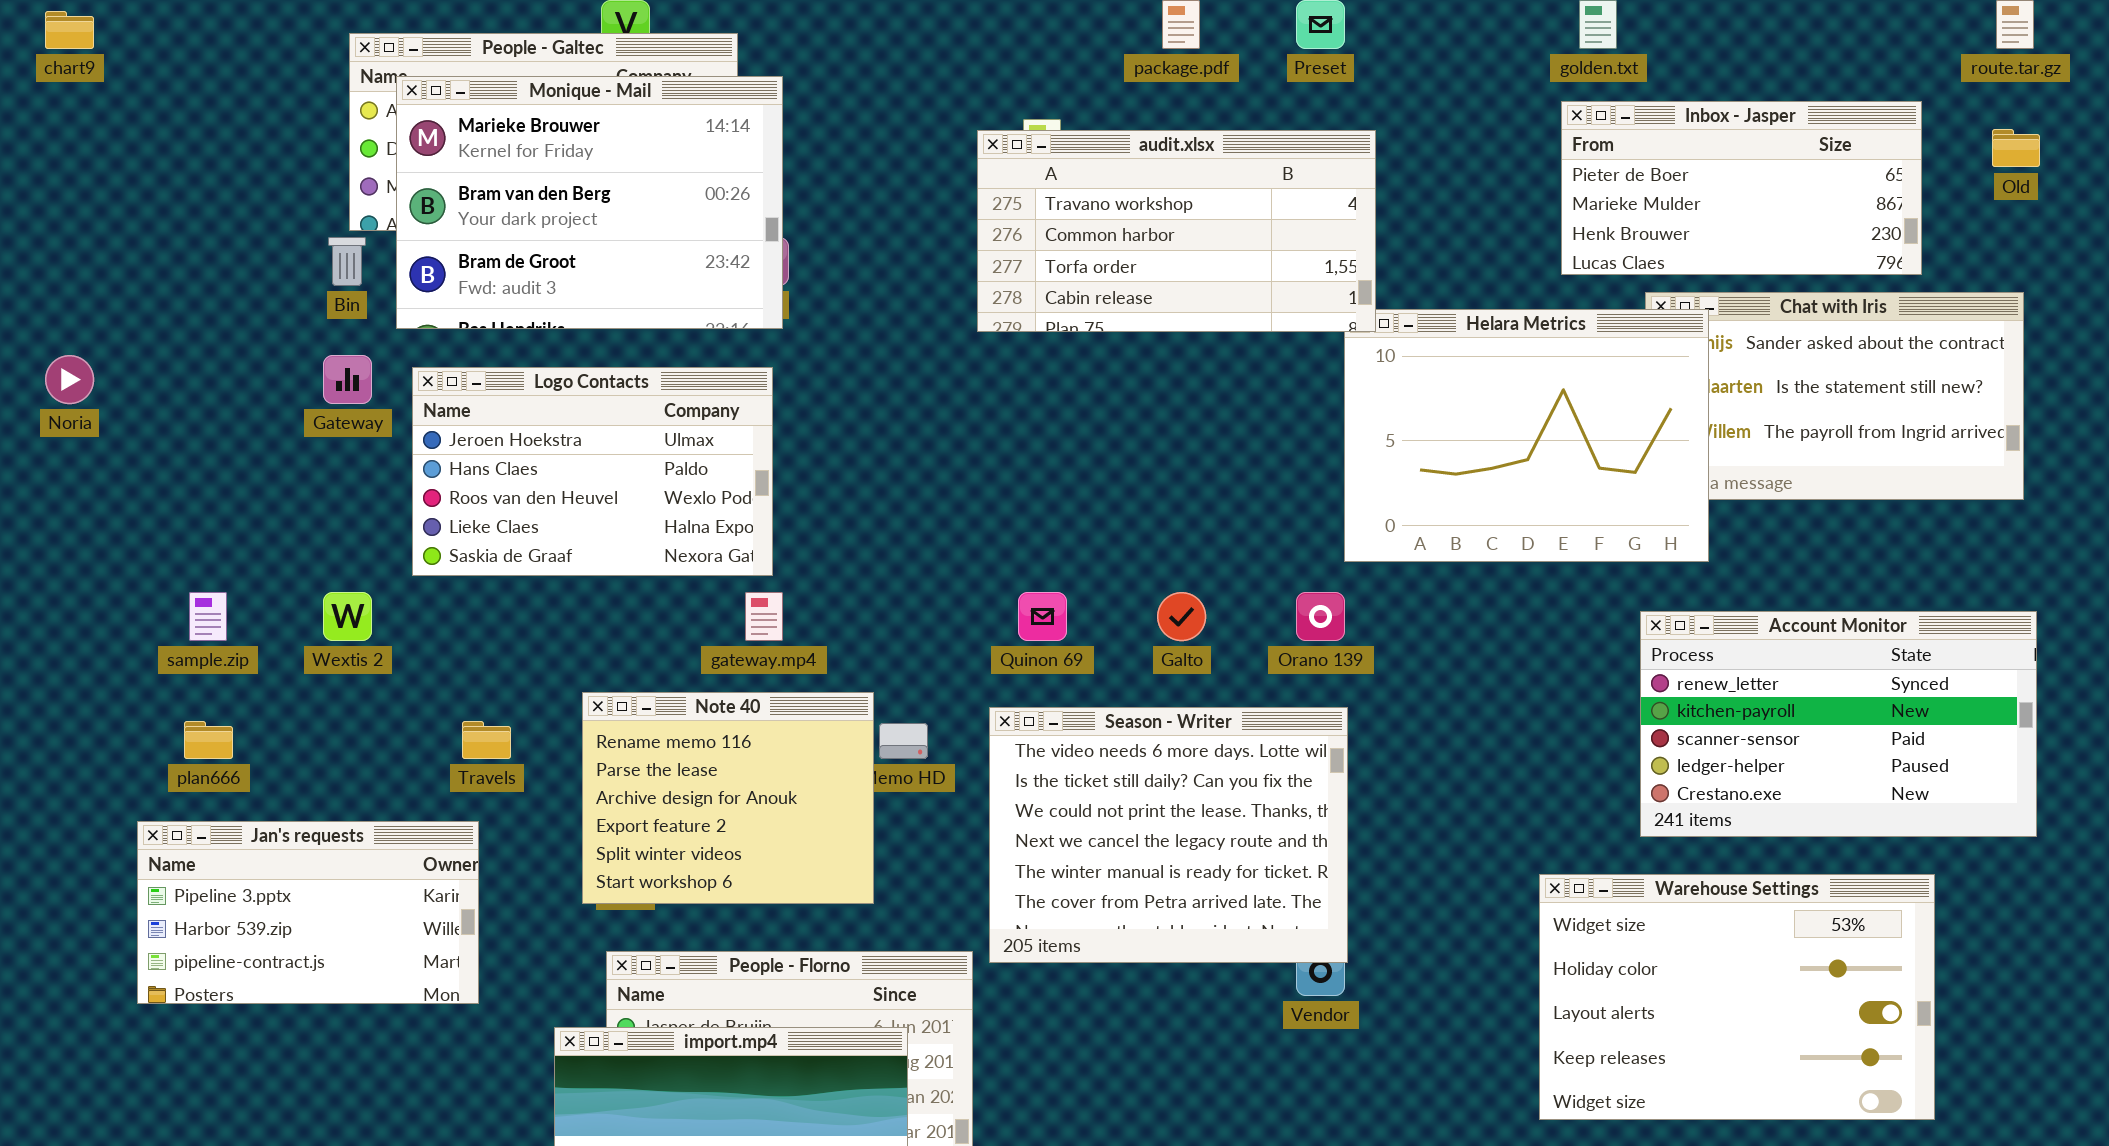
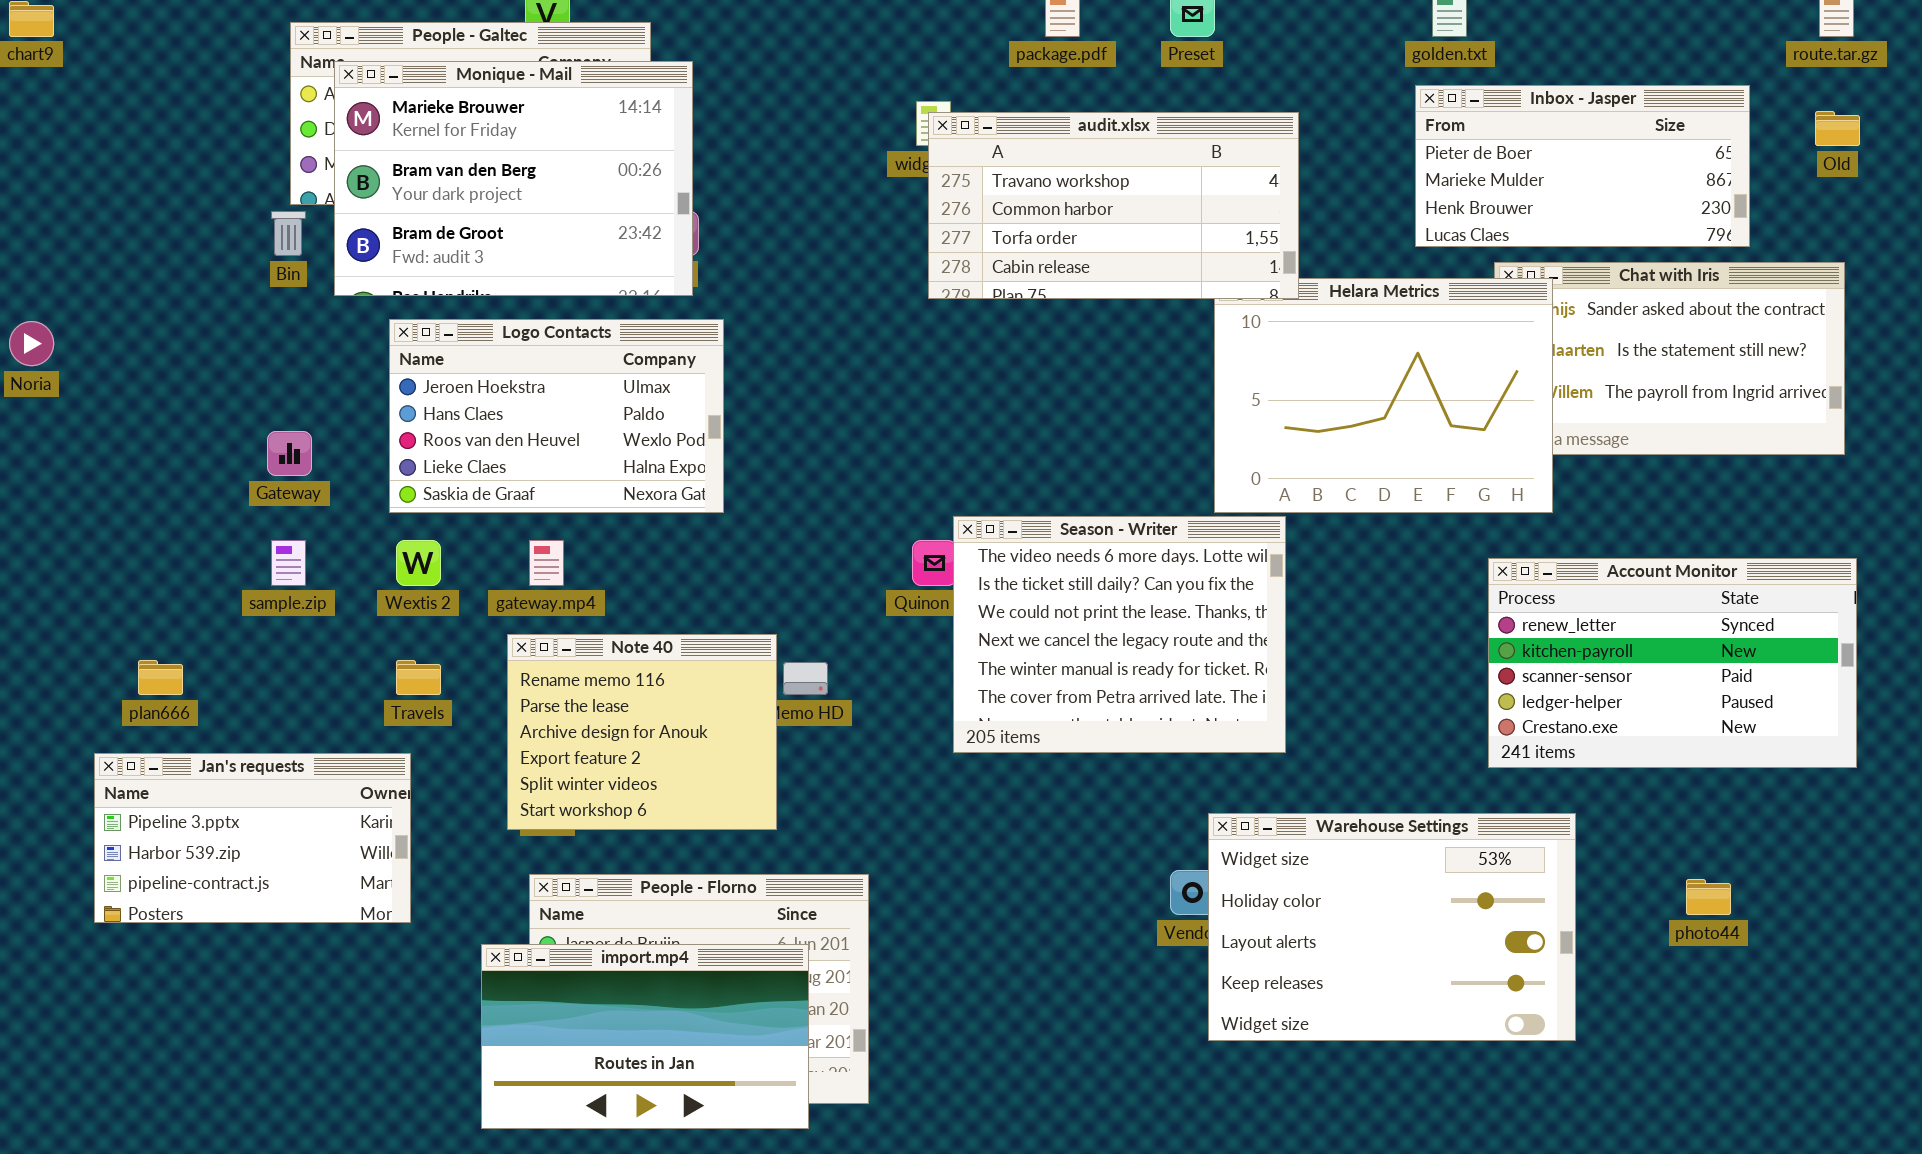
audit.xlsx: [977,130,1376,332] -> [928,112,1299,299], moved
Gateway: [323,355,372,404] -> [267,431,312,476], moved
Logo Contacts: [412,367,773,576] -> [389,319,724,513], moved
sample.zip: [189,592,227,641] -> [271,540,306,586], moved
Wextis 2: [323,592,372,641] -> [396,540,441,586], moved
gateway.mp4: [745,592,783,641] -> [529,540,564,586], moved
Season - Writer: [989,707,1348,963] -> [953,516,1286,753], moved
Warehouse Settings: [1539,874,1935,1120] -> [1208,813,1576,1041], moved

